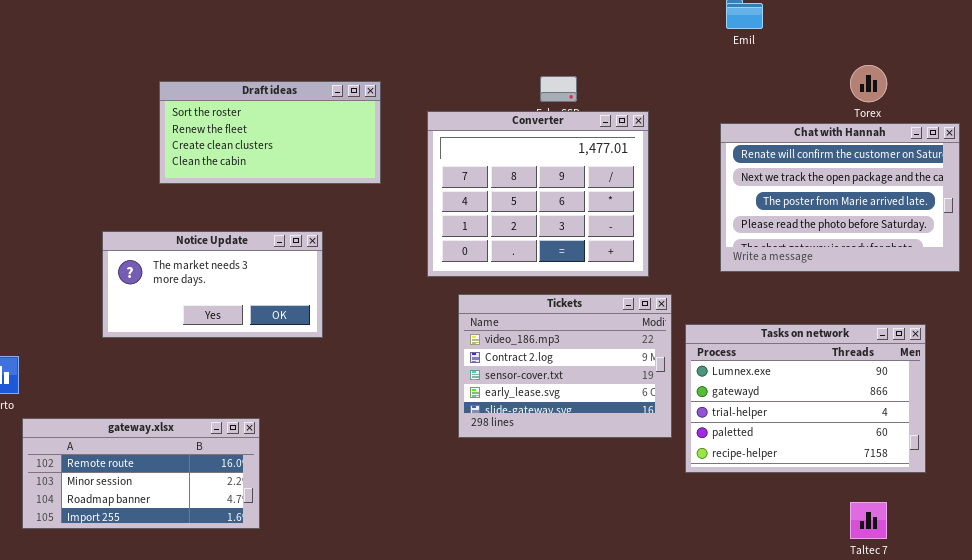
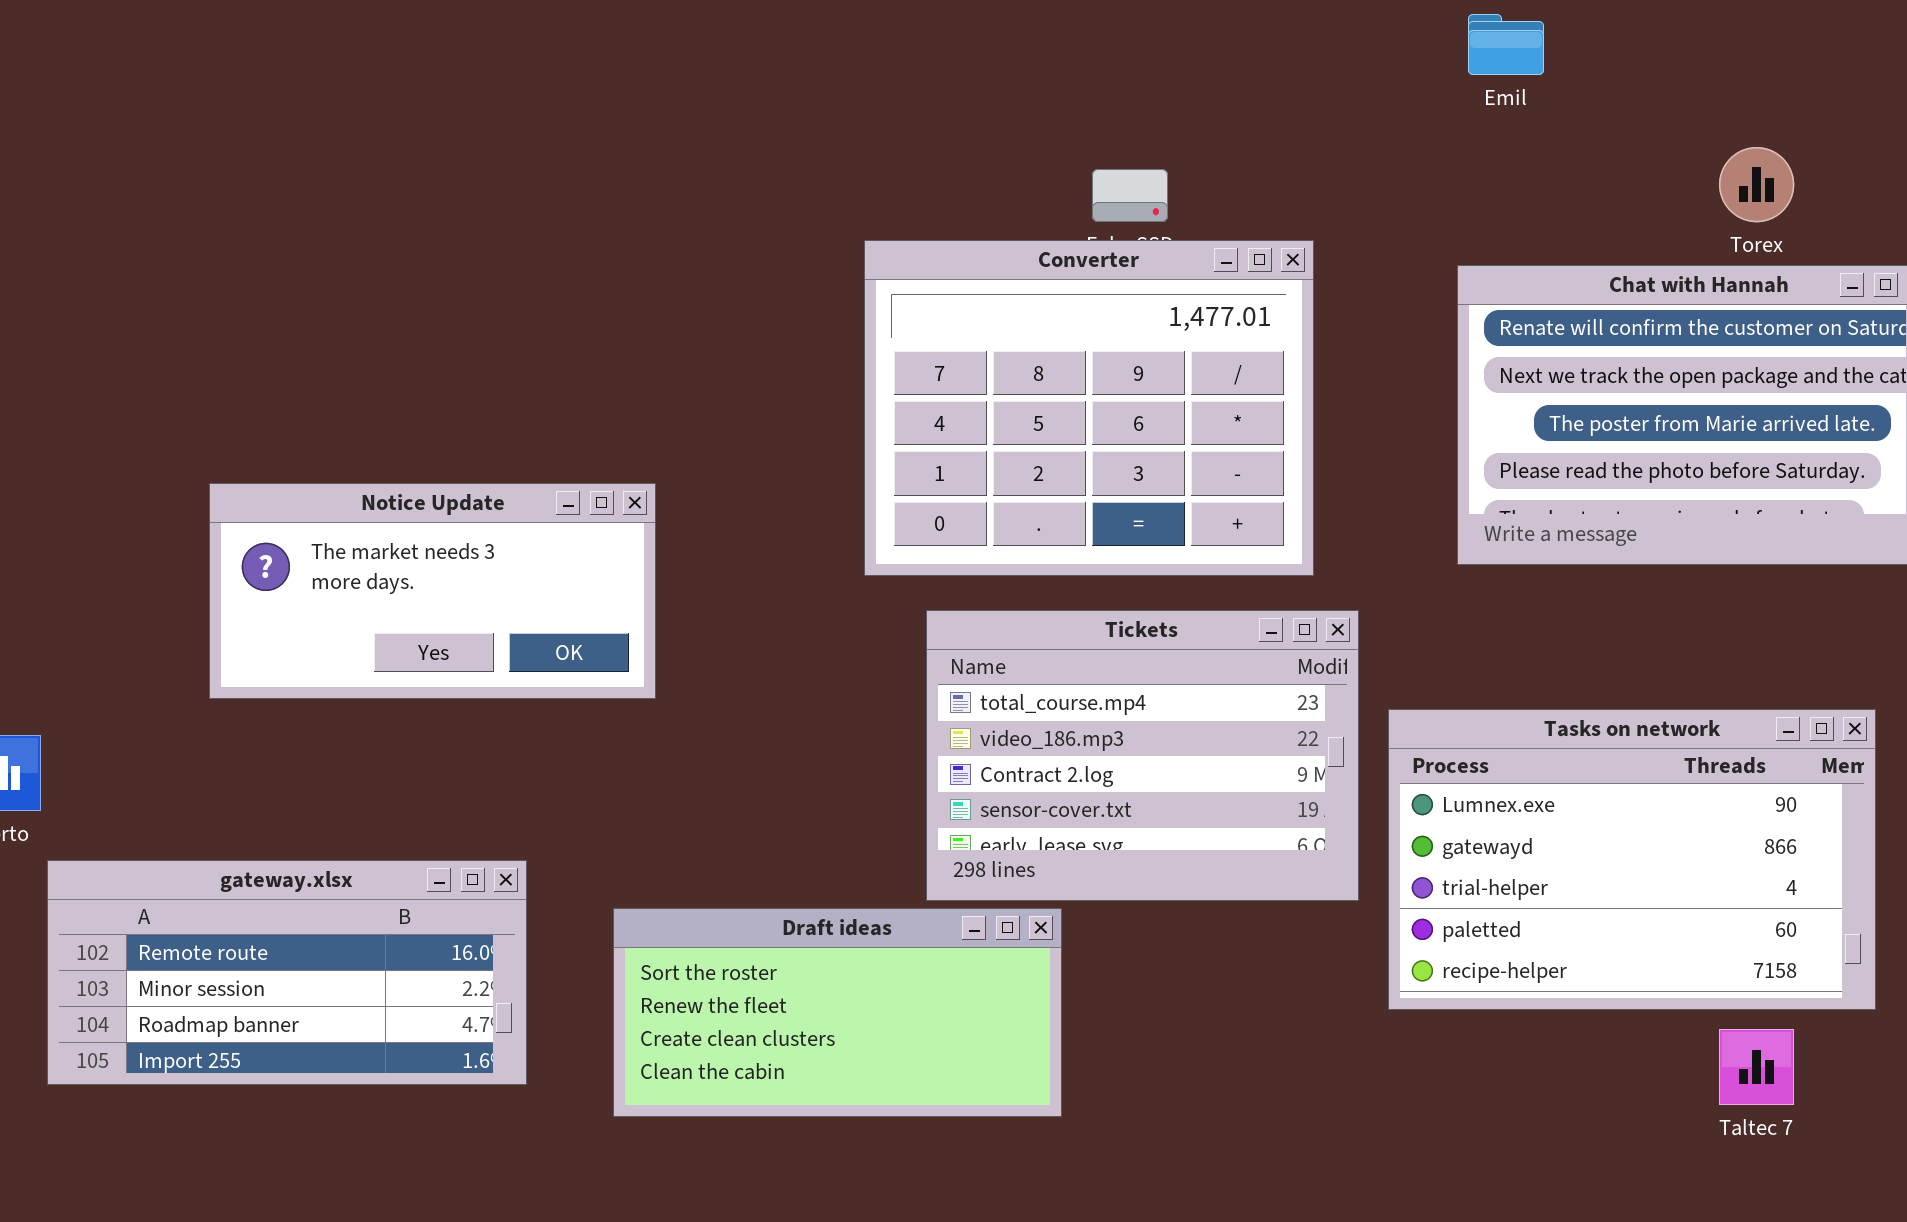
Draft ideas: [159,81,381,184] -> [613,908,1062,1117], moved
Tickets: [458,294,672,438] -> [926,610,1359,901], scrolled up 1 row
Tasks on network: [685,324,926,473] -> [1388,709,1876,1010], moved

